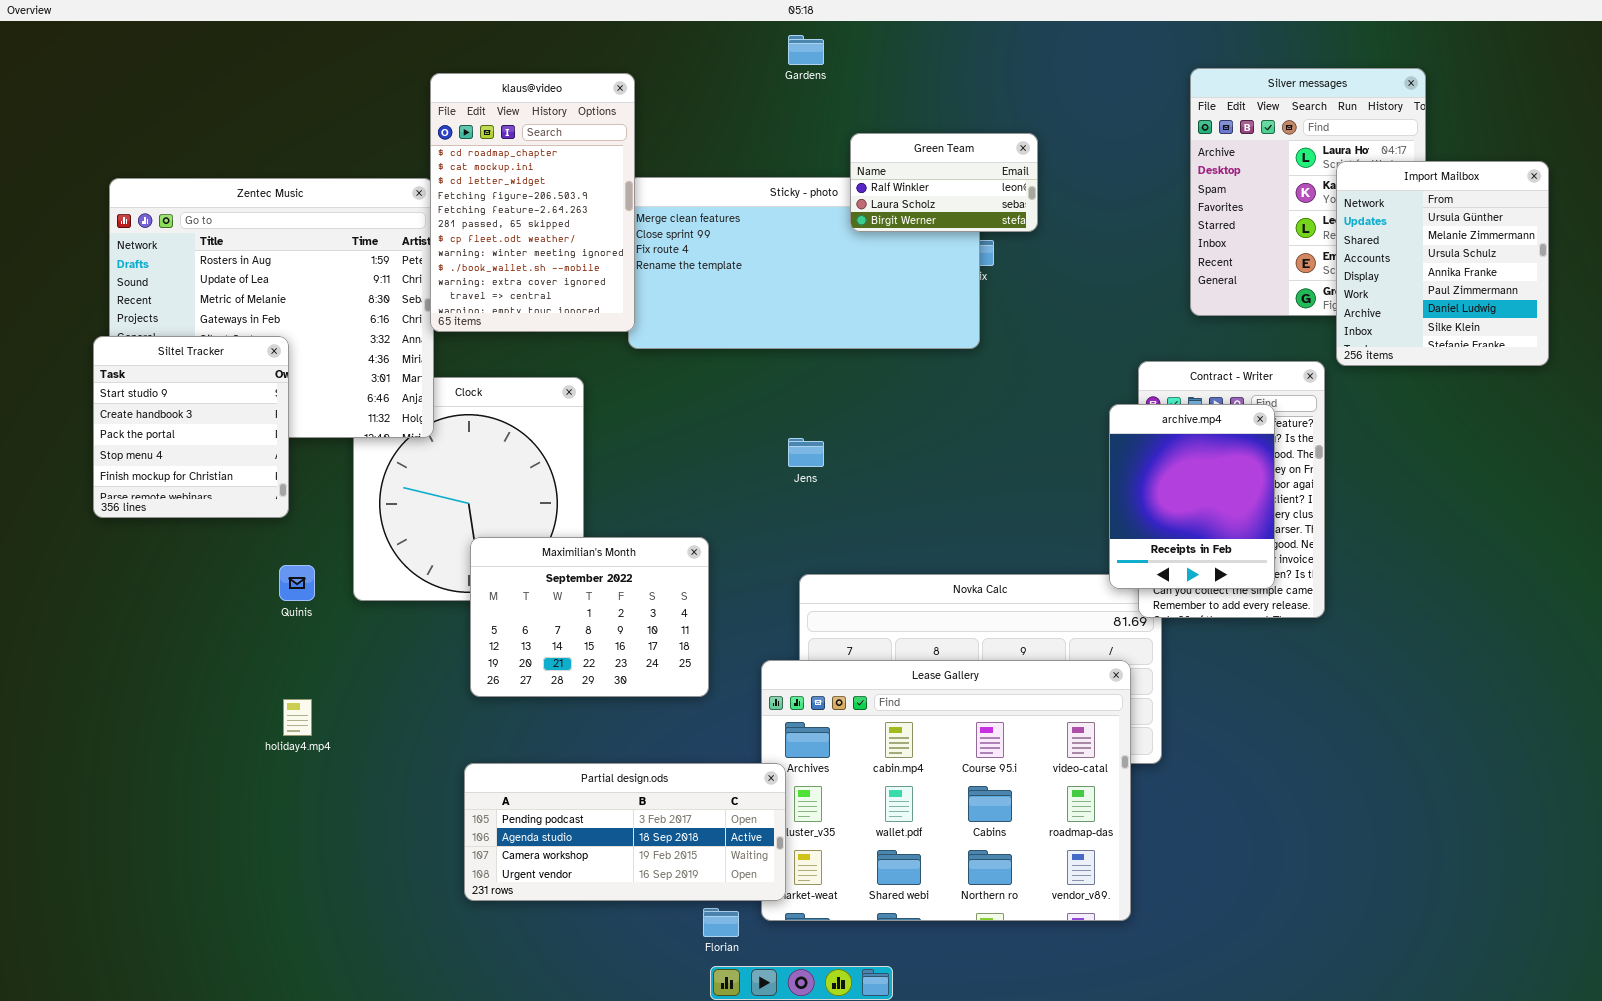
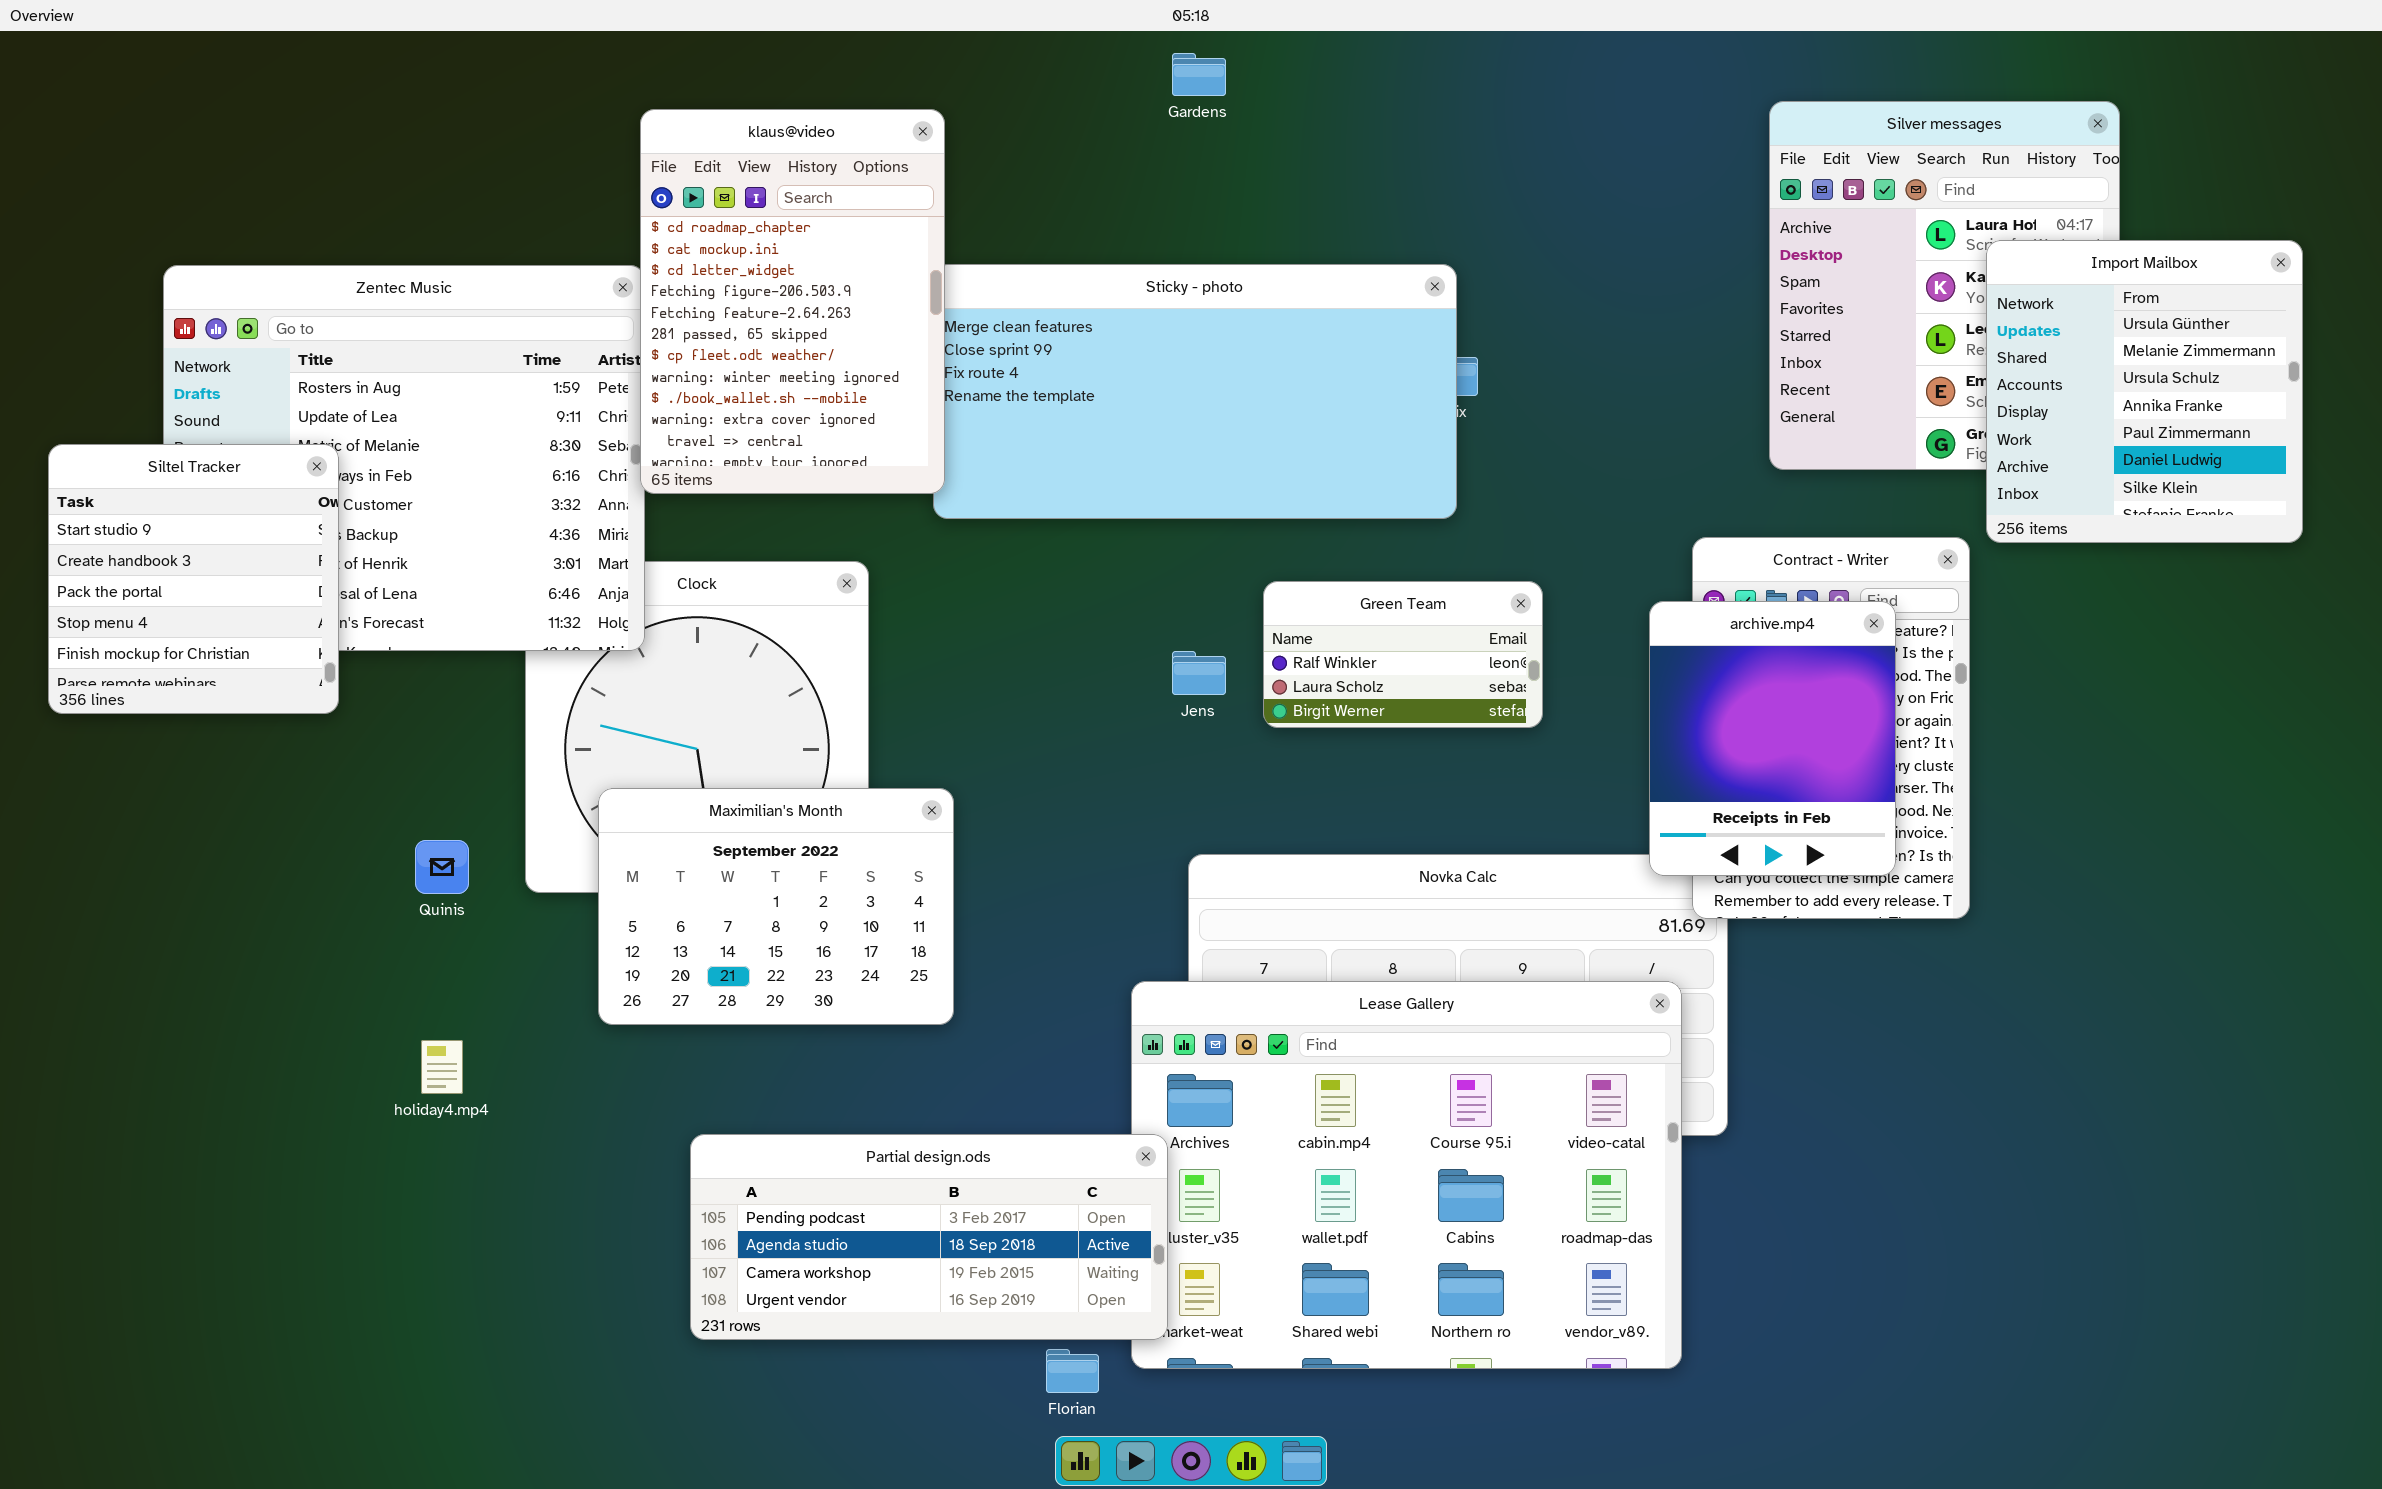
Green Team: [850,133,1038,232] -> [1263,581,1543,728], moved
Siltel Tracker: [93,336,289,518] -> [48,444,339,714], moved
Maximilian's Month: [470,537,709,697] -> [598,788,954,1025], moved

